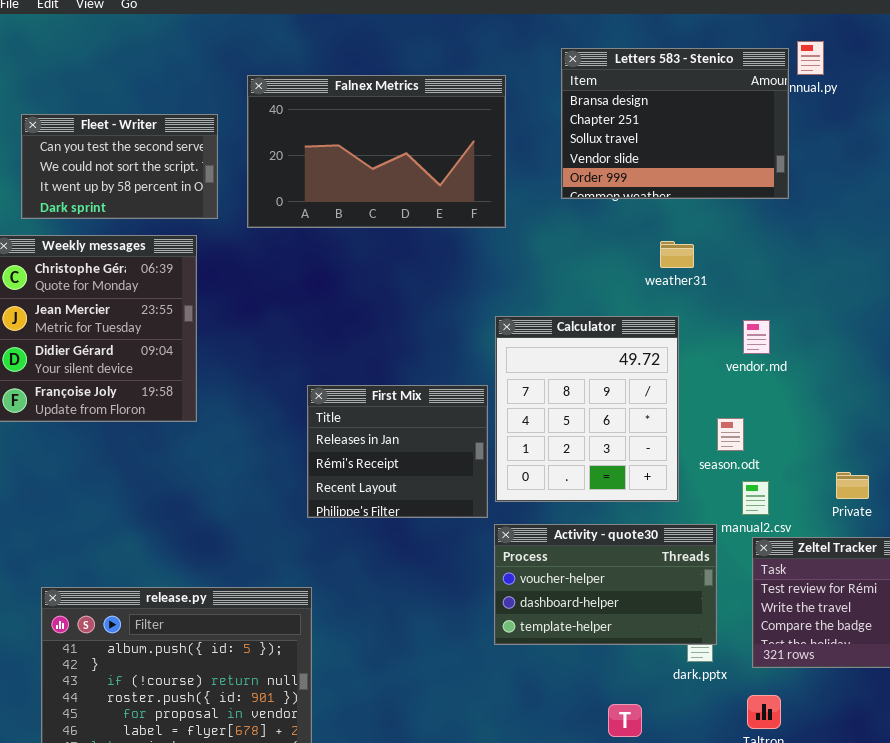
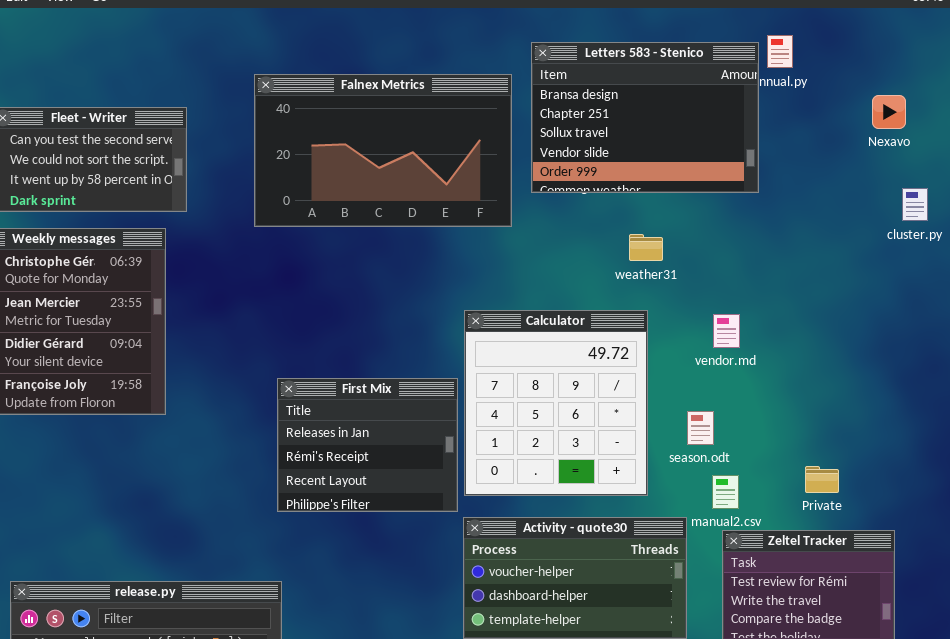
Falnex Metrics: [247,75,506,228] -> [254,74,512,227], moved

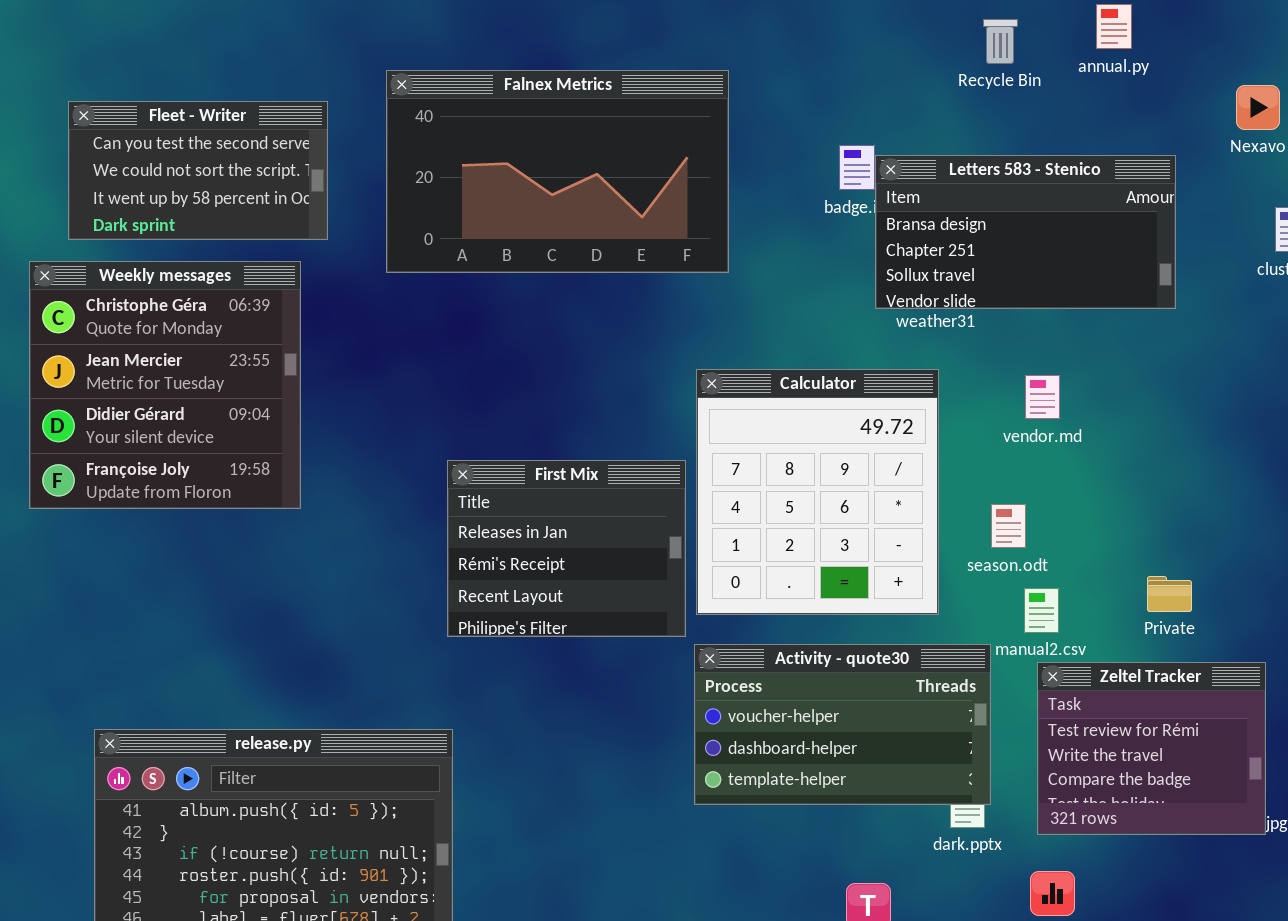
Letters 583 - Stenico: [531,42,759,193] -> [875,155,1176,309], moved, resized
Falnex Metrics: [254,74,512,227] -> [386,70,729,273], moved

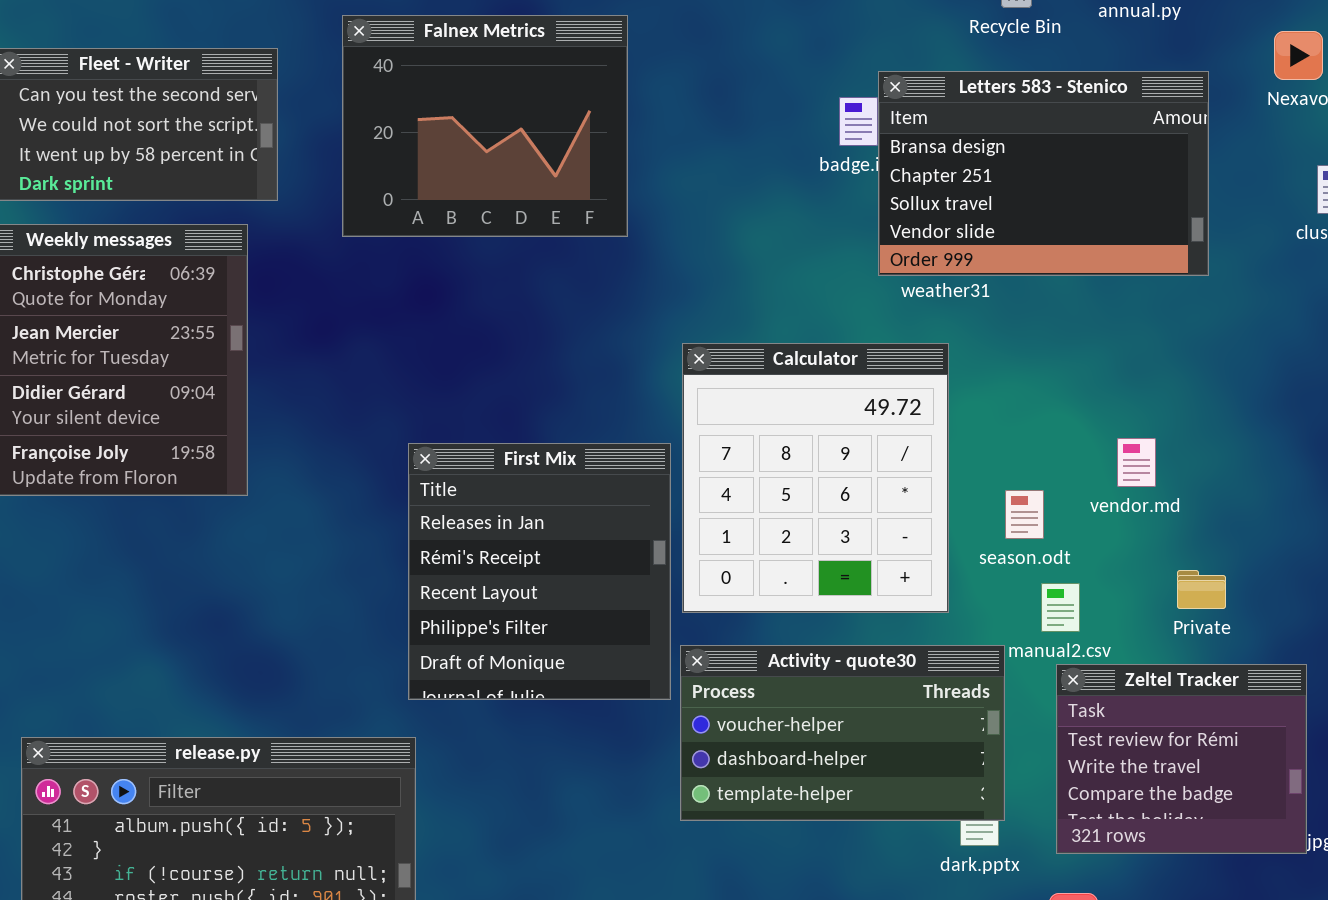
Falnex Metrics: [386,70,729,273] -> [342,15,628,237], resized
Letters 583 - Stenico: [875,155,1176,309] -> [878,71,1209,276], resized
vendor.md: [1025,375,1060,419] -> [1117,438,1156,487], moved
First Mix: [447,460,686,637] -> [408,443,671,700], resized

